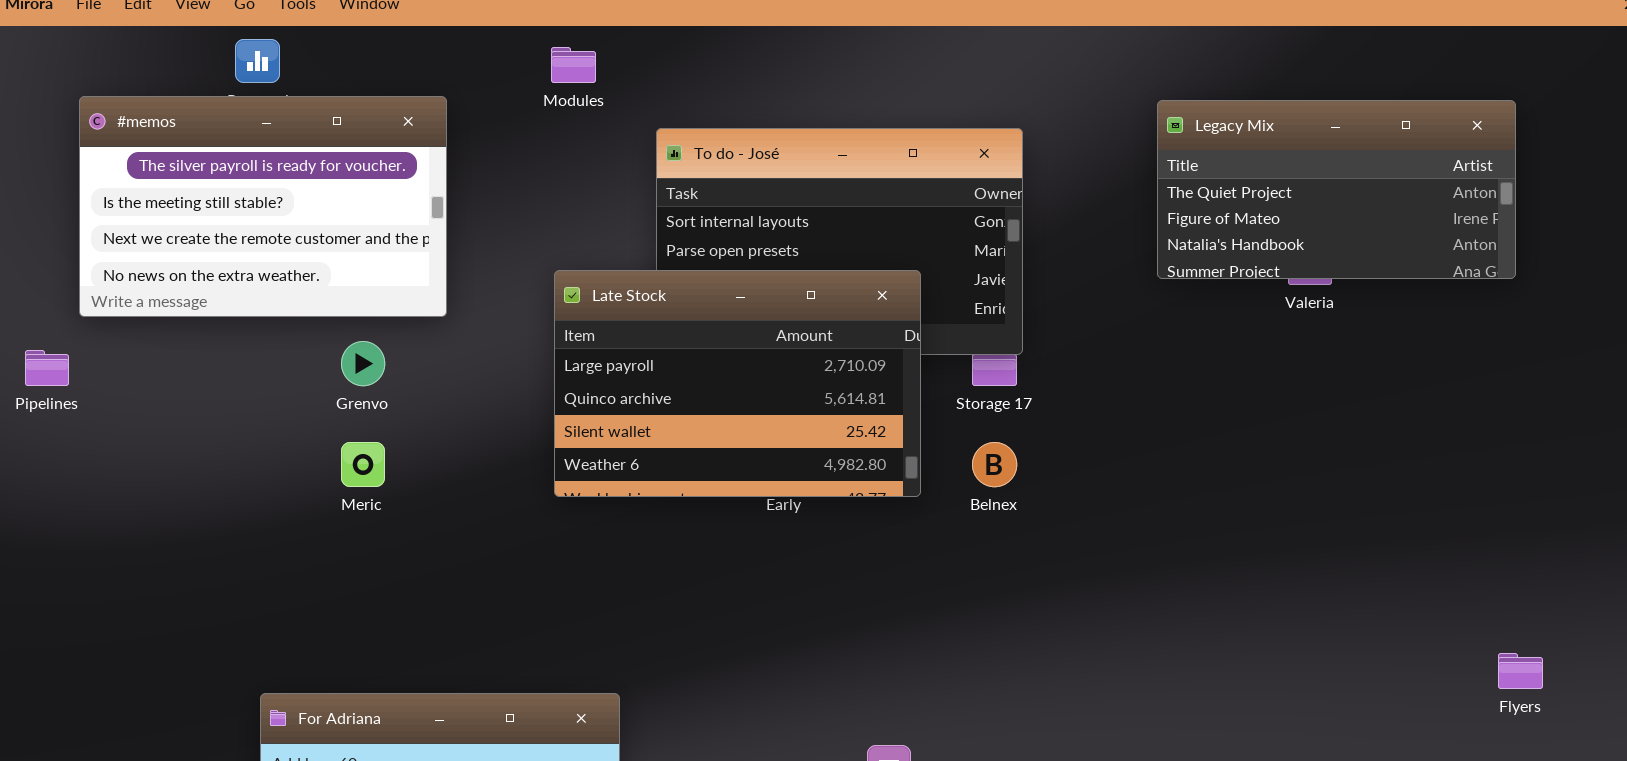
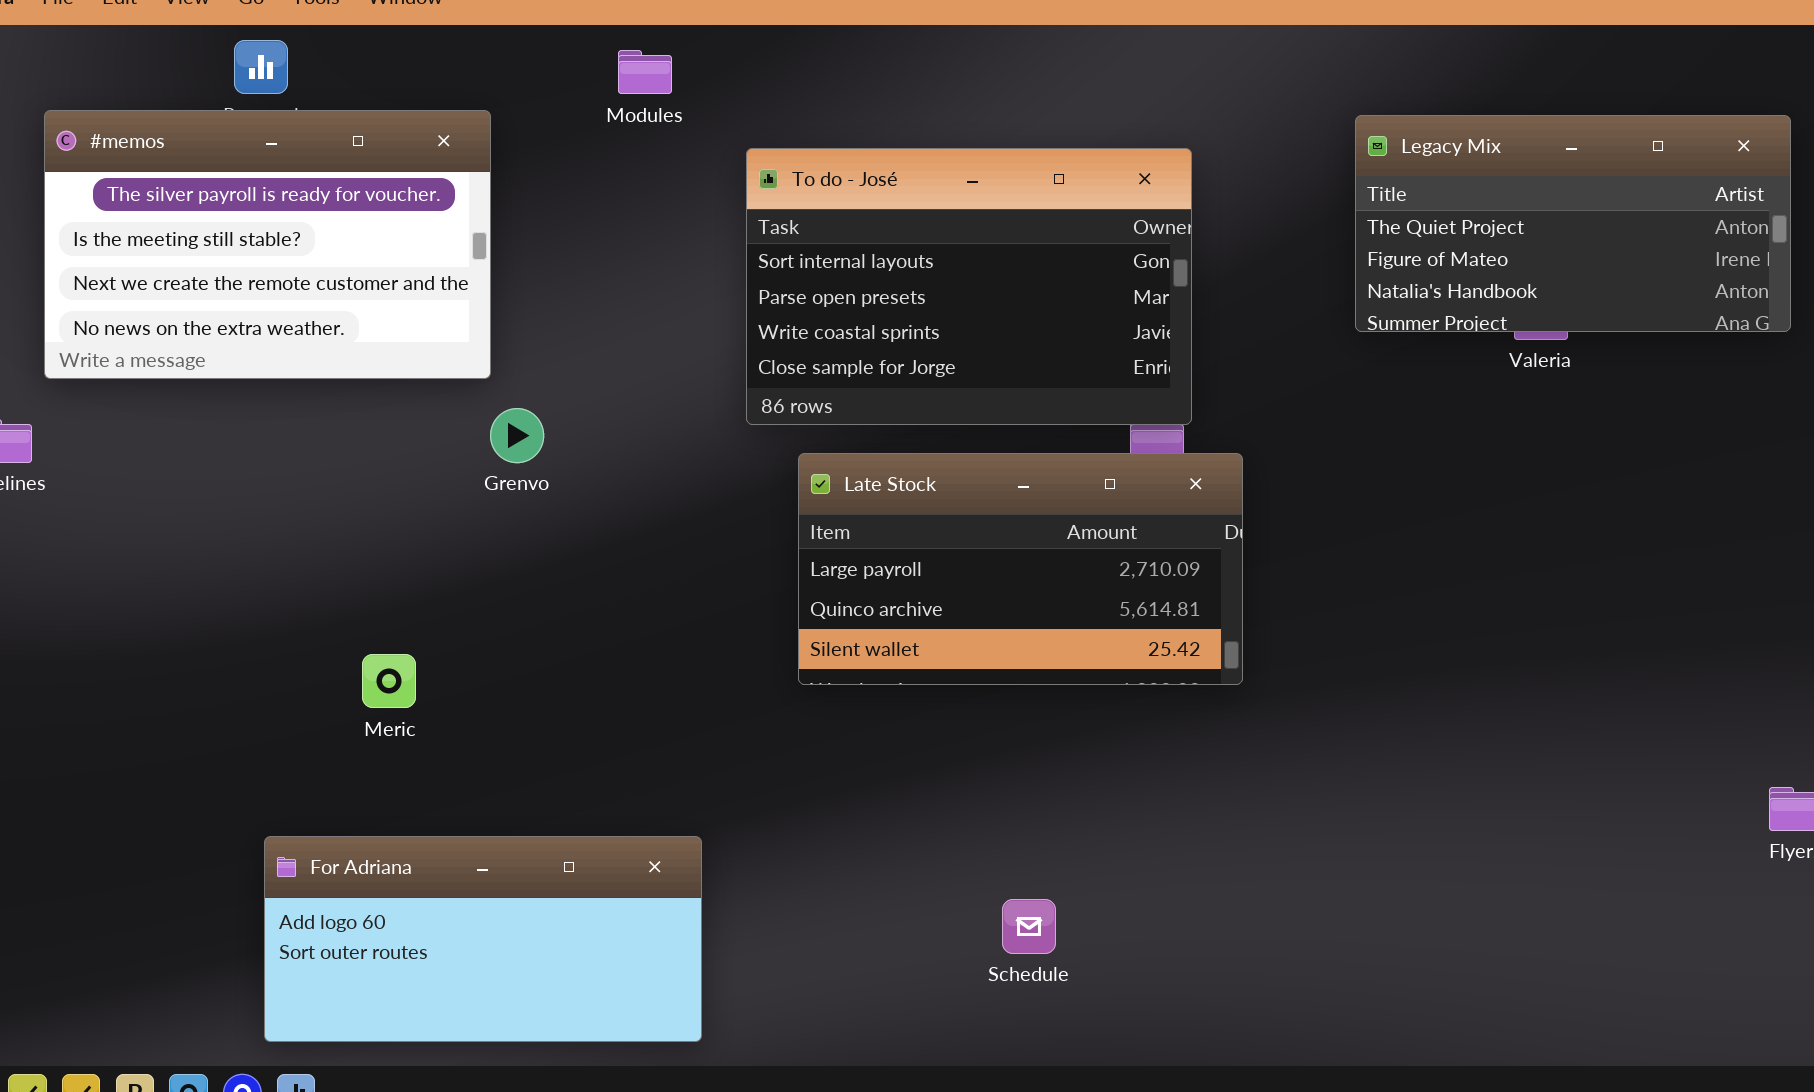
Late Stock: [554,270,921,497] -> [798,453,1243,685], moved, resized
Grenvo: [341,341,385,386] -> [490,408,544,463], moved
Meric: [341,442,385,487] -> [362,654,416,708], moved

